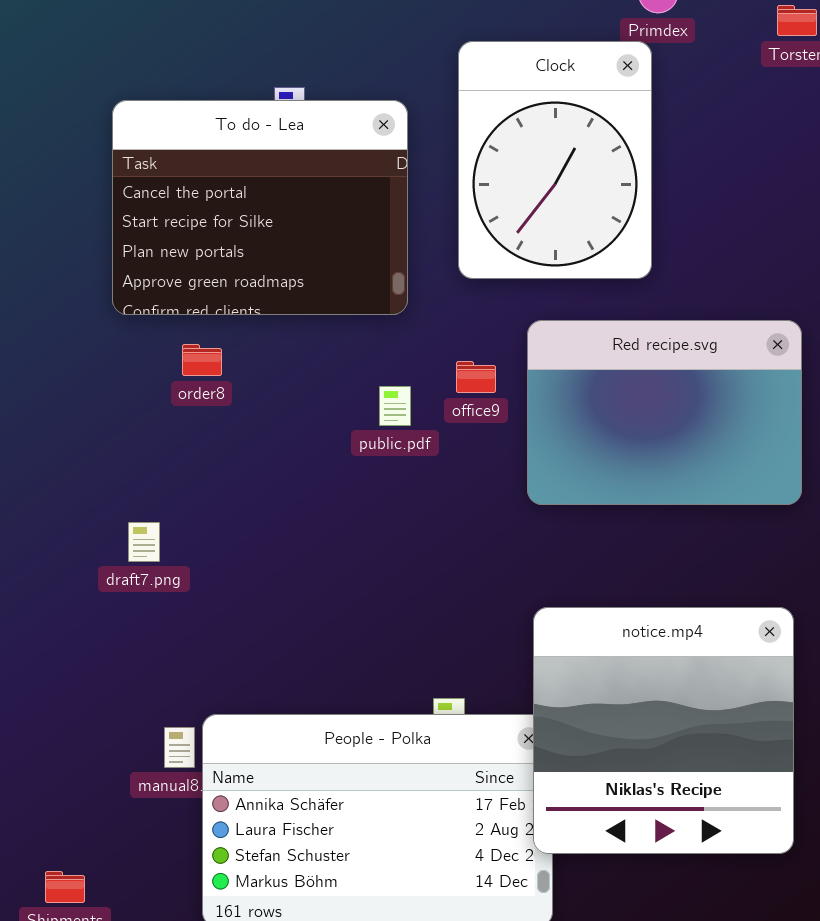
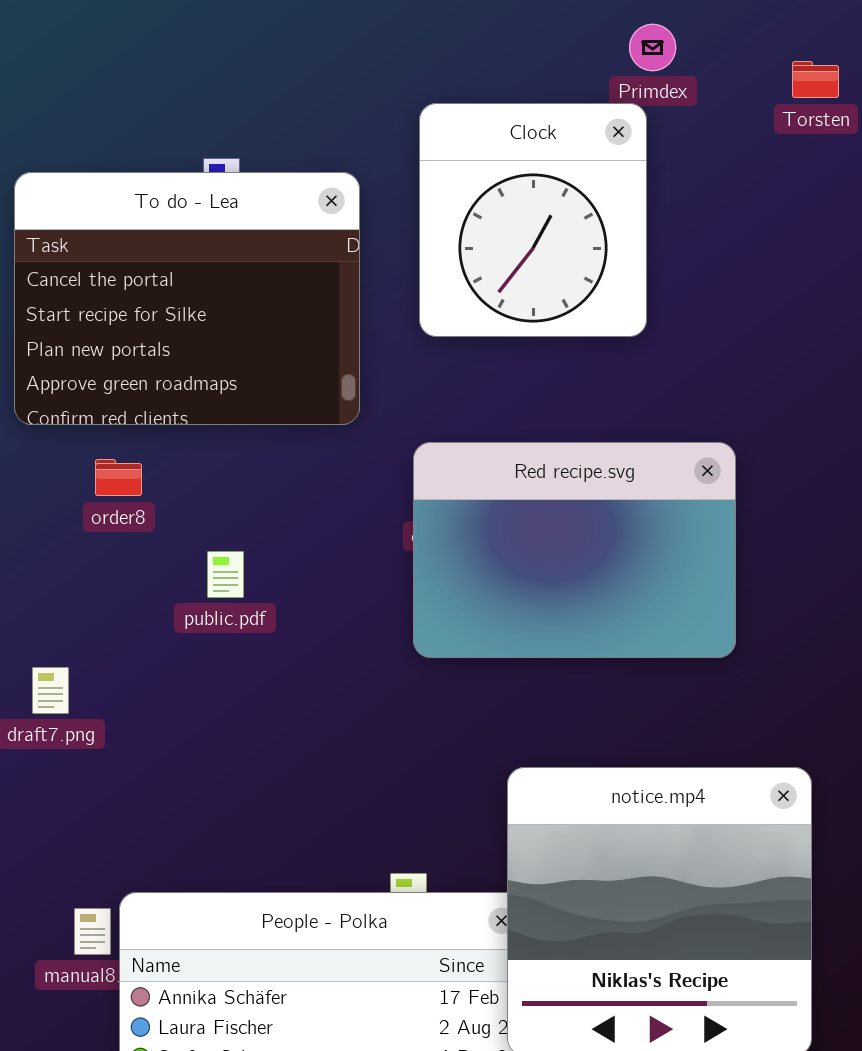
Clock: [458,41,652,279] -> [419,103,647,337], resized
Red recipe.svg: [527,320,802,505] -> [413,442,736,658], moved
public.pdf: [379,386,411,426] -> [207,551,244,598], moved

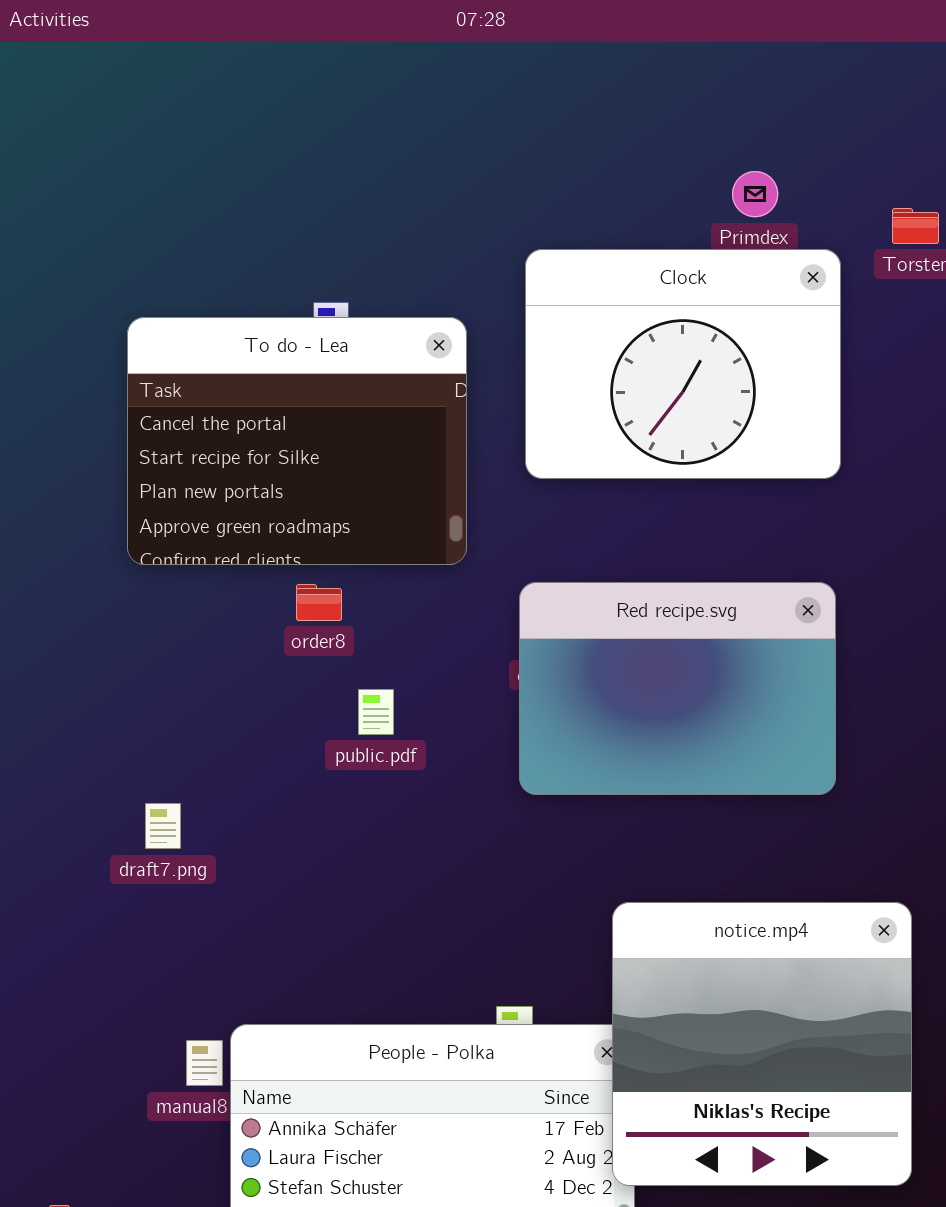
Clock: [419,103,647,337] -> [525,249,841,479], resized
order8: [95,459,142,496] -> [296,584,342,621], moved
public.pdf: [207,551,244,598] -> [358,689,394,735], moved

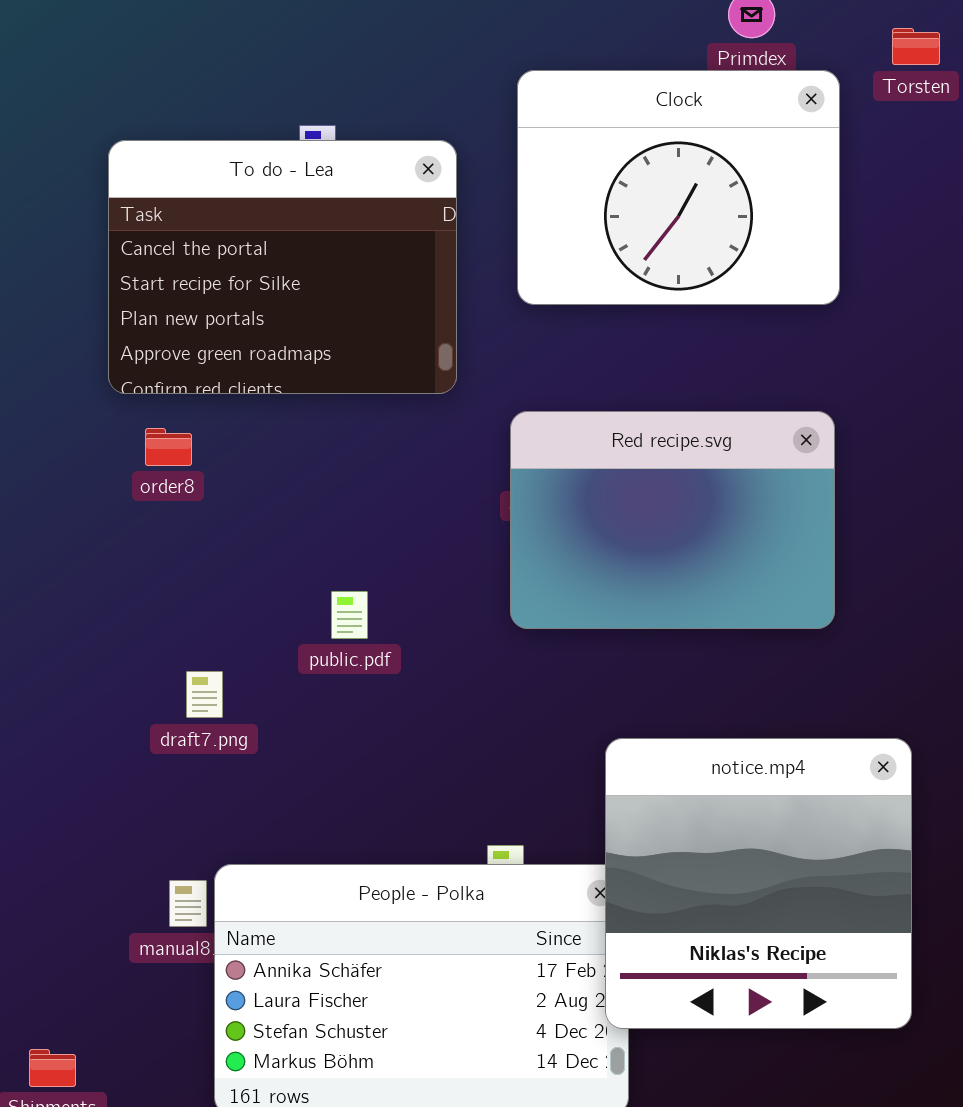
order8: [296,584,342,621] -> [145,428,192,466], moved
public.pdf: [358,689,394,735] -> [331,591,368,639], moved
draft7.png: [145,803,181,849] -> [186,671,223,718], moved

